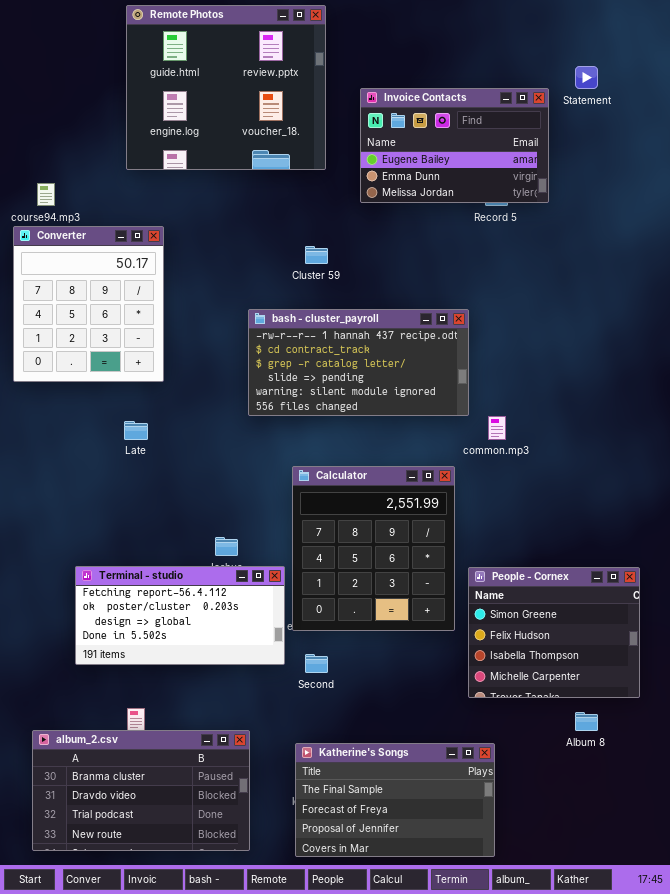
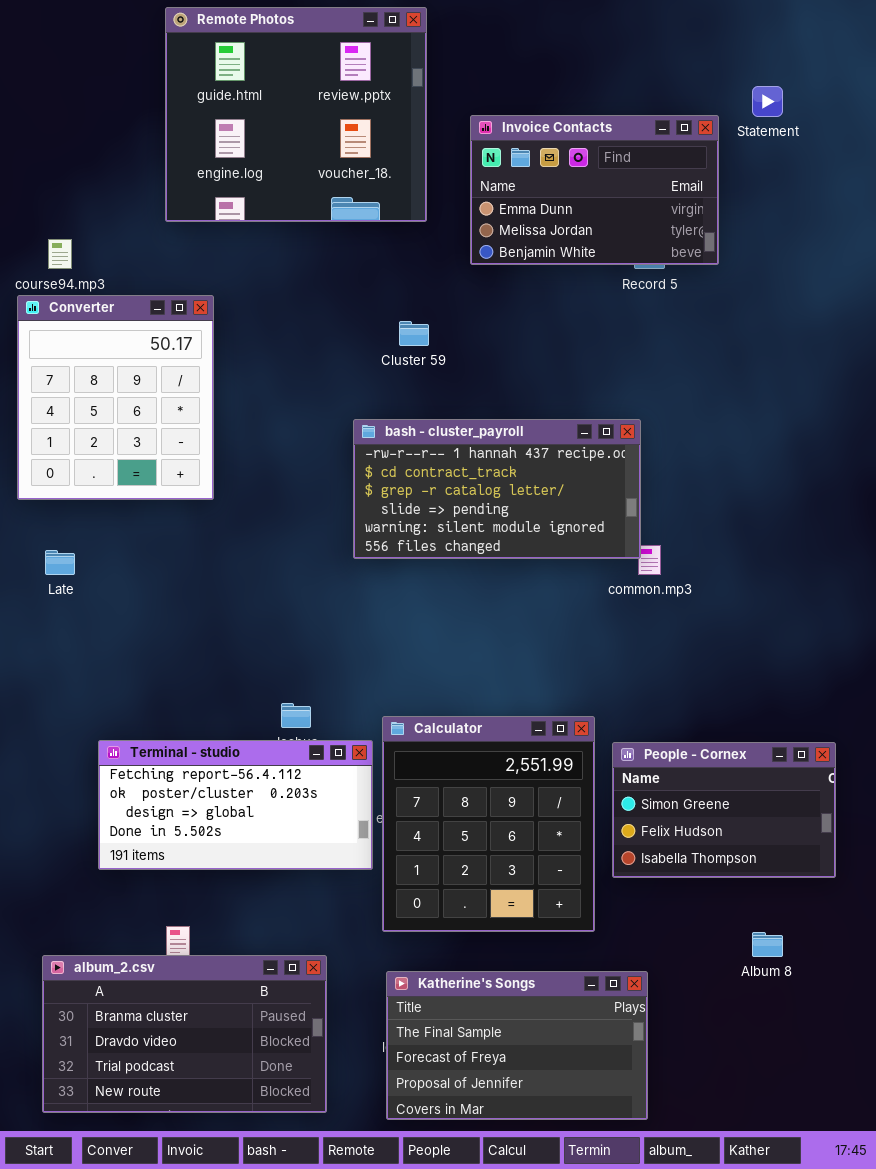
Invoice Contacts: [360,88,549,203] -> [470,115,719,265], scrolled down 1 row
bash - cluster_payroll: [248,309,469,416] -> [353,419,641,559], moved
Late: [124,421,148,440] -> [45,550,75,575], moved
Calculator: [292,466,455,631] -> [382,716,595,932], moved
People - Cornex: [468,567,640,698] -> [612,742,836,878], resized

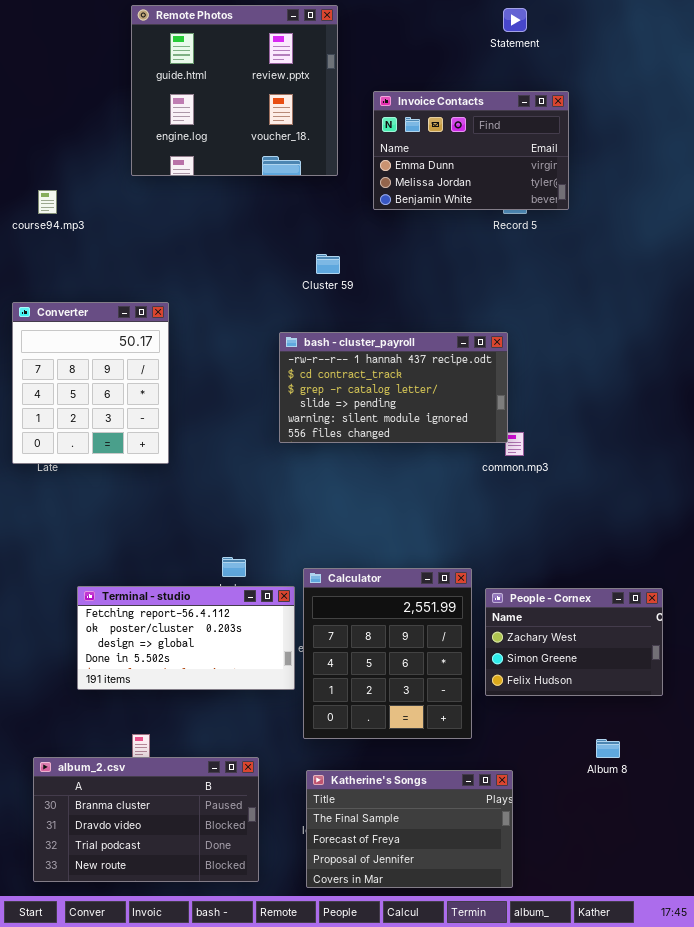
Statement: [752,86,783,117] -> [503,8,527,32], moved
Converter: [17,295,214,500] -> [12,302,169,464], moved
People - Cornex: [612,742,836,878] -> [485,588,663,696], scrolled up 1 row

